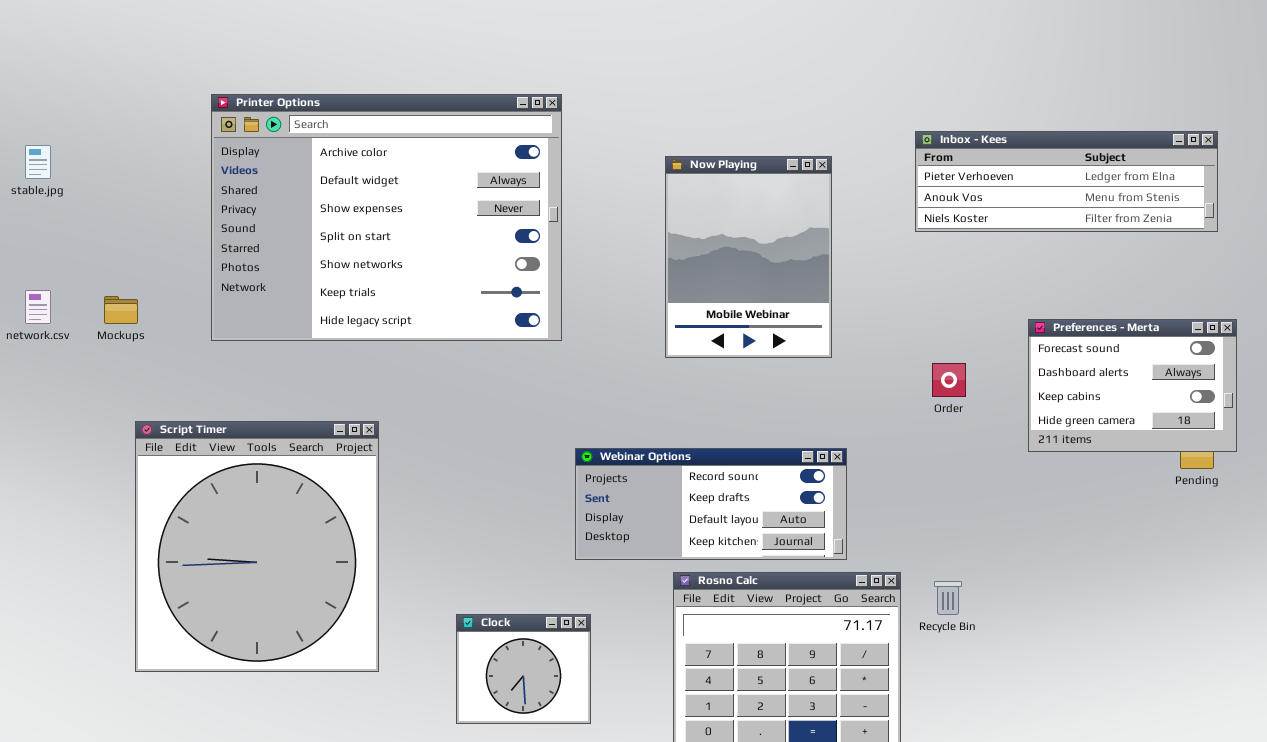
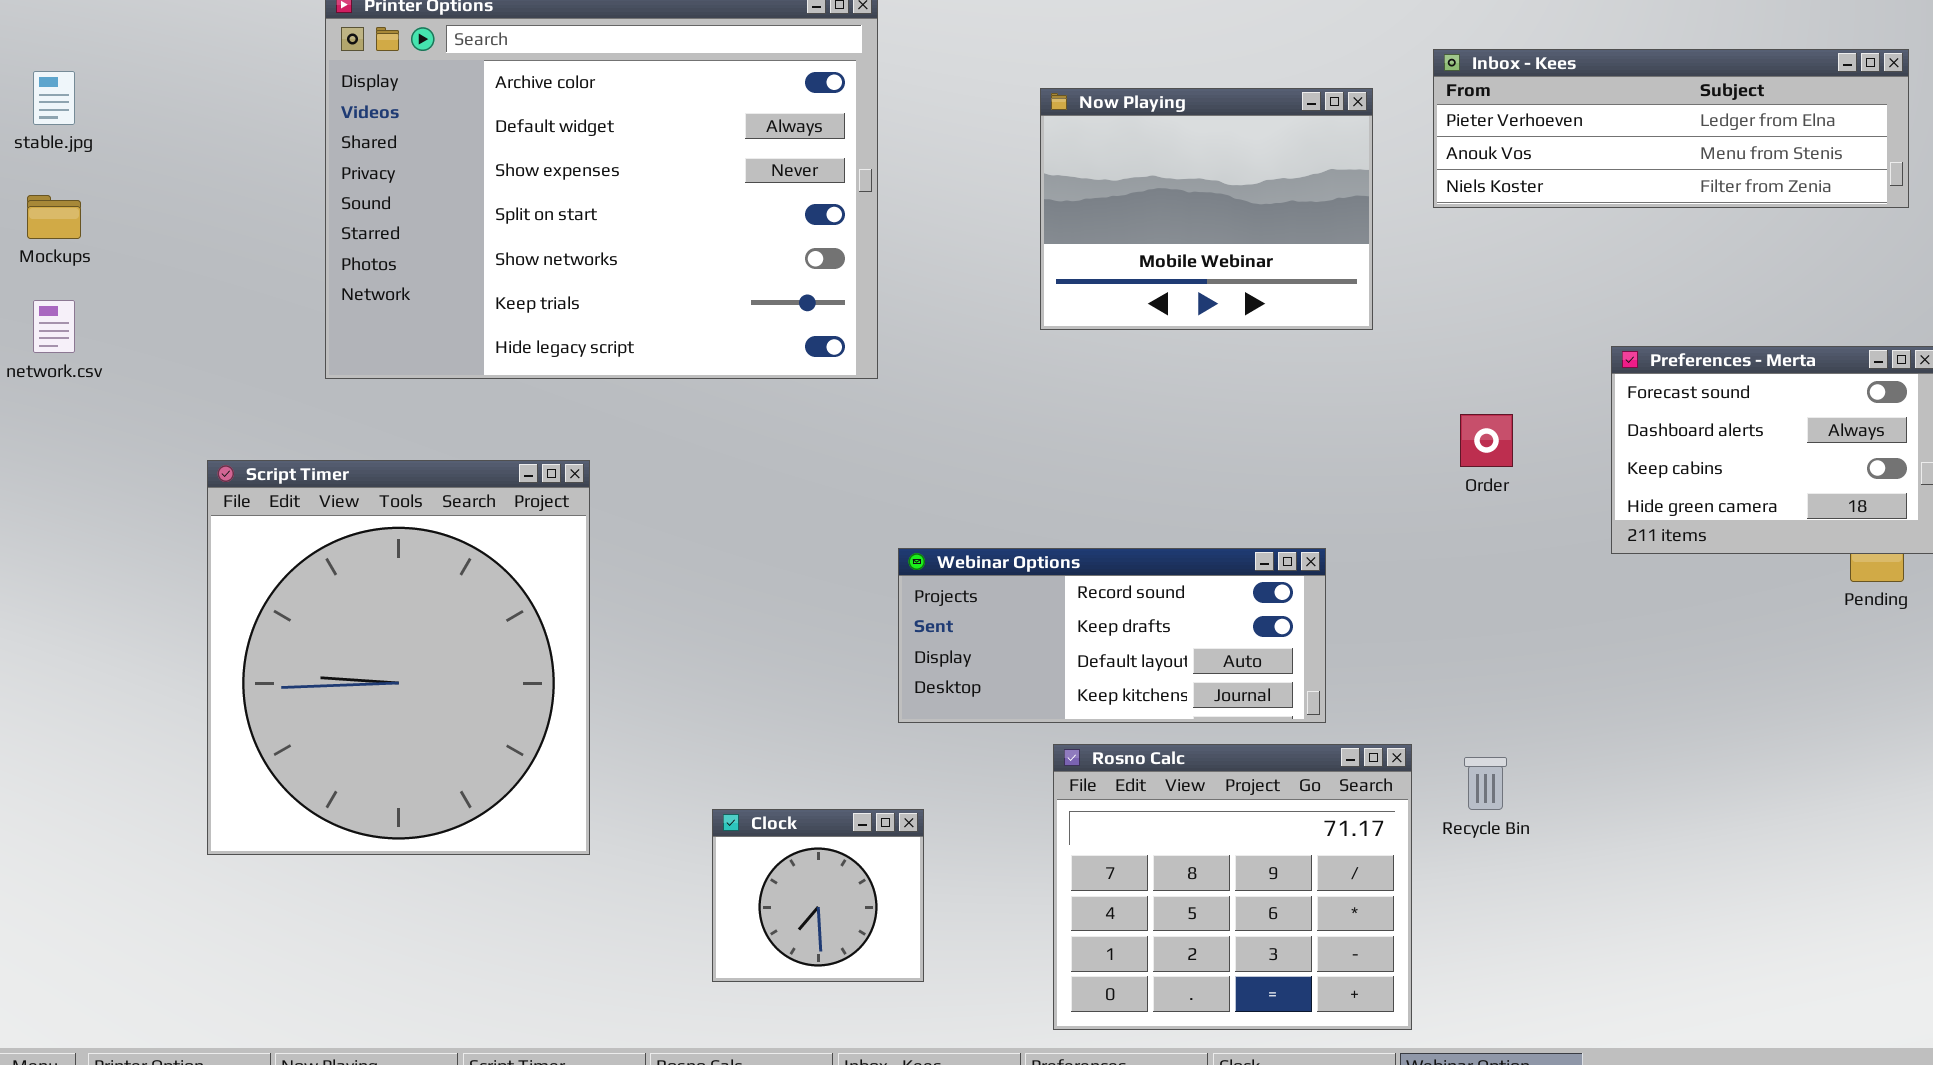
Now Playing: [665,156,832,358] -> [1040,88,1373,330], resized
Mockups: [104,296,138,324] -> [27,195,81,239], moved
Script Timer: [135,421,379,672] -> [207,460,590,855], moved

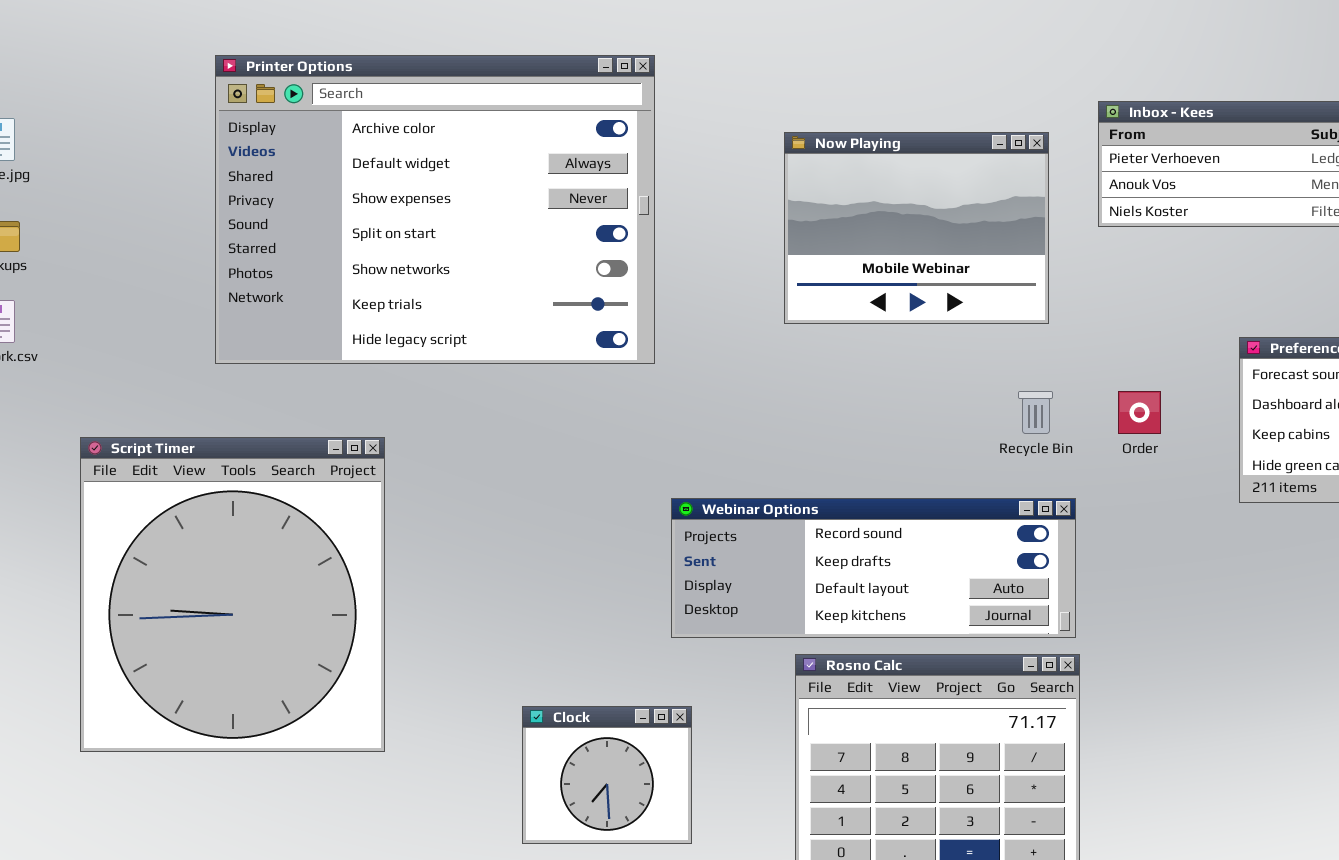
Script Timer: [207,460,590,855] -> [80,437,385,752], moved
Webinar Options: [898,548,1326,723] -> [671,498,1076,638], resized
Recycle Bin: [1464,757,1507,810] -> [1018,391,1053,434], moved

